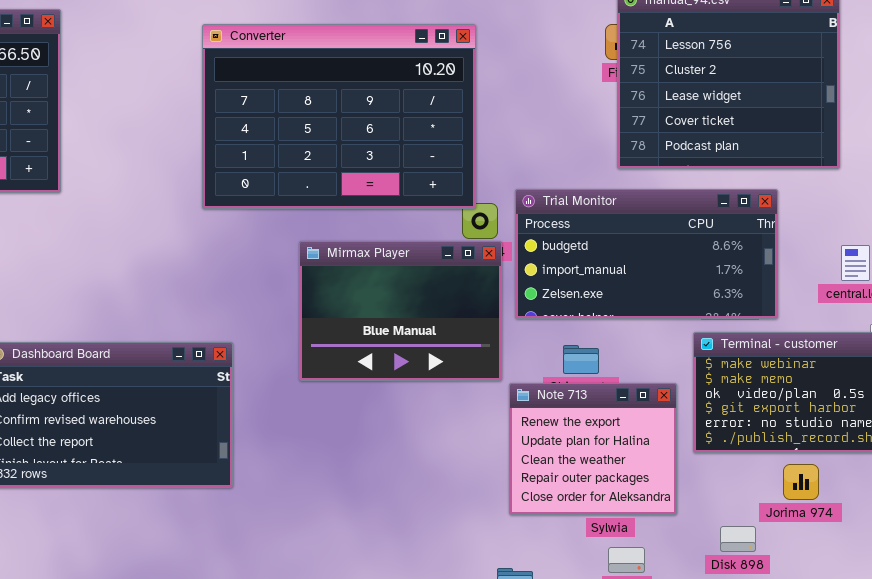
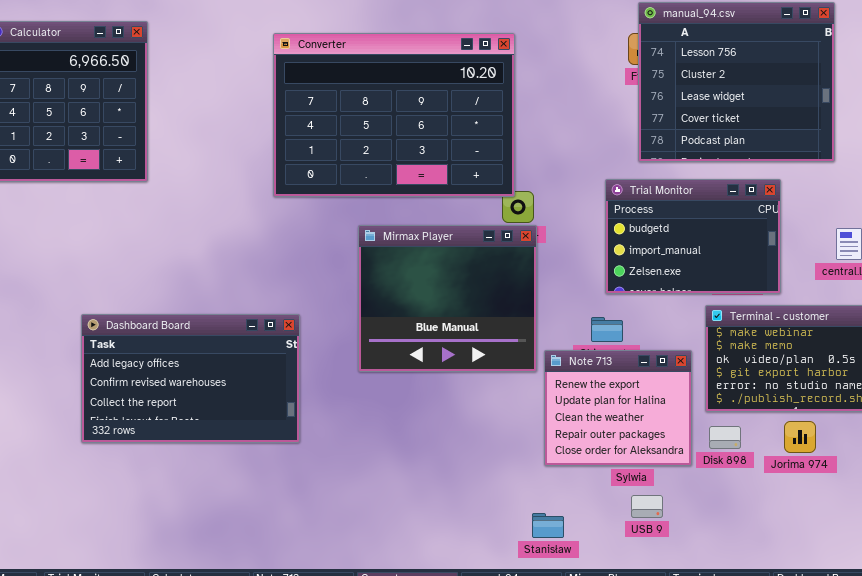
Trial Monitor: [515,189,778,319] -> [605,179,781,294], resized
Mirmax Player: [299,241,502,381] -> [358,225,537,372], resized
Disk 898: [720,526,756,552] -> [709,426,741,449], moved

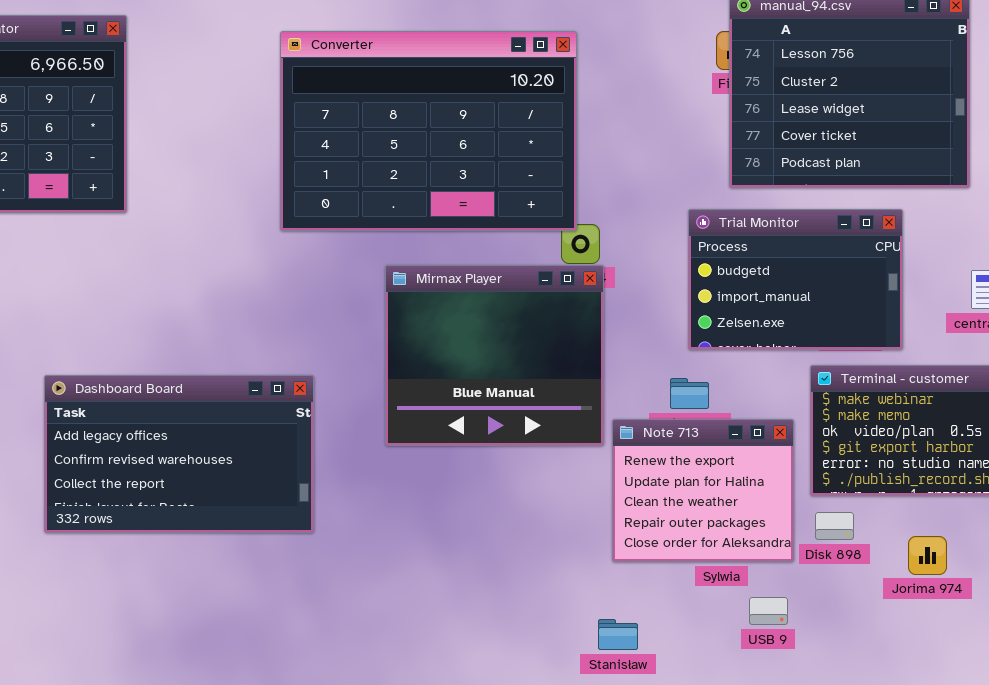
Jorima 974: [784,421,816,453] -> [908,536,947,575], moved
USB 9: [631,495,663,518] -> [749,597,788,625], moved

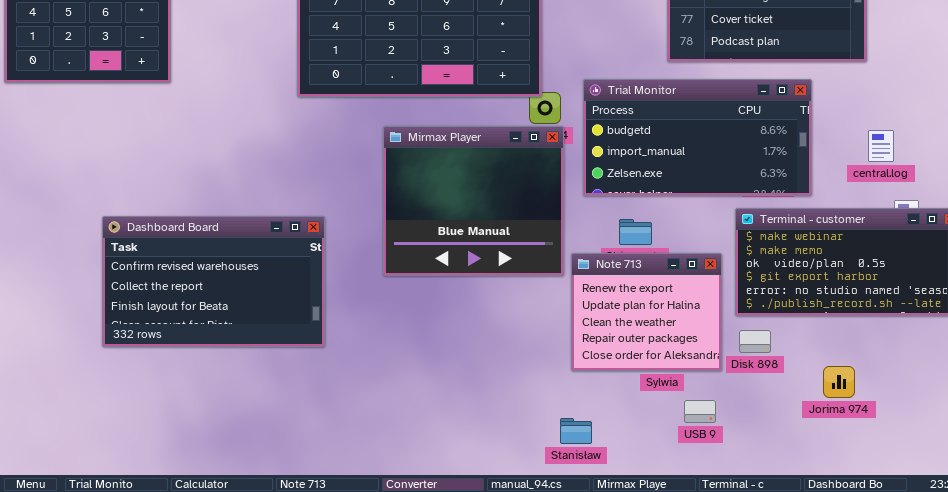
Trial Monitor: [688,209,903,350] -> [583,79,812,196], resized
Dashboard Board: [44,375,314,533] -> [102,216,325,347], scrolled down 1 row
Jorima 974: [908,536,947,575] -> [823,366,855,398], moved

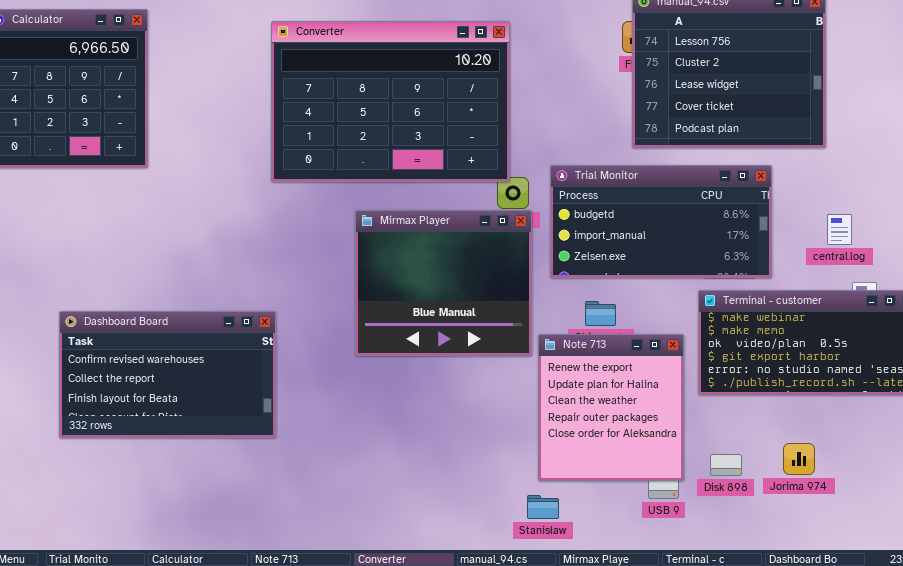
Dashboard Board: [102,216,325,347] -> [59,311,276,438], moved
Note 713: [571,253,722,371] -> [538,334,684,481], resized
Disk 898: [739,330,771,353] -> [710,454,742,476], moved

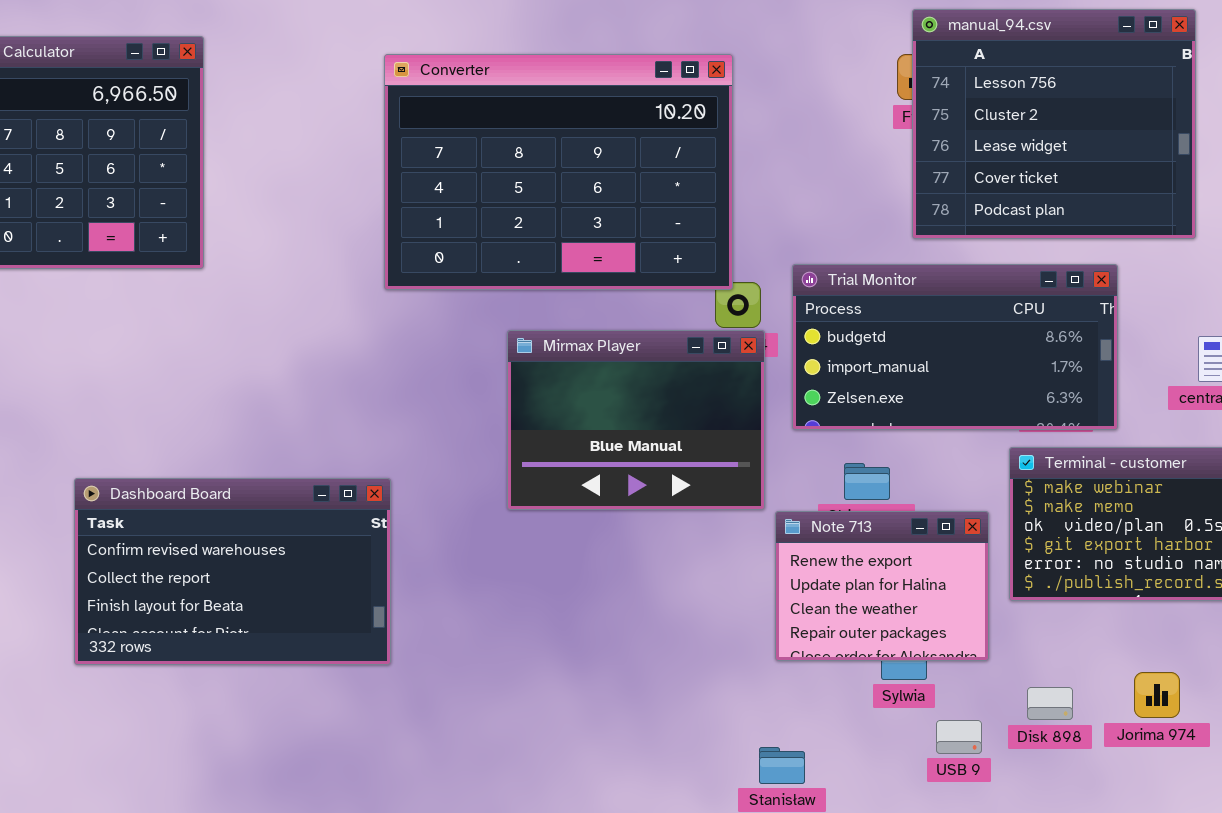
Mirmax Player: [355,210,532,356] -> [507,330,765,510], resized
Note 713: [538,334,684,481] -> [775,511,989,661], resized

